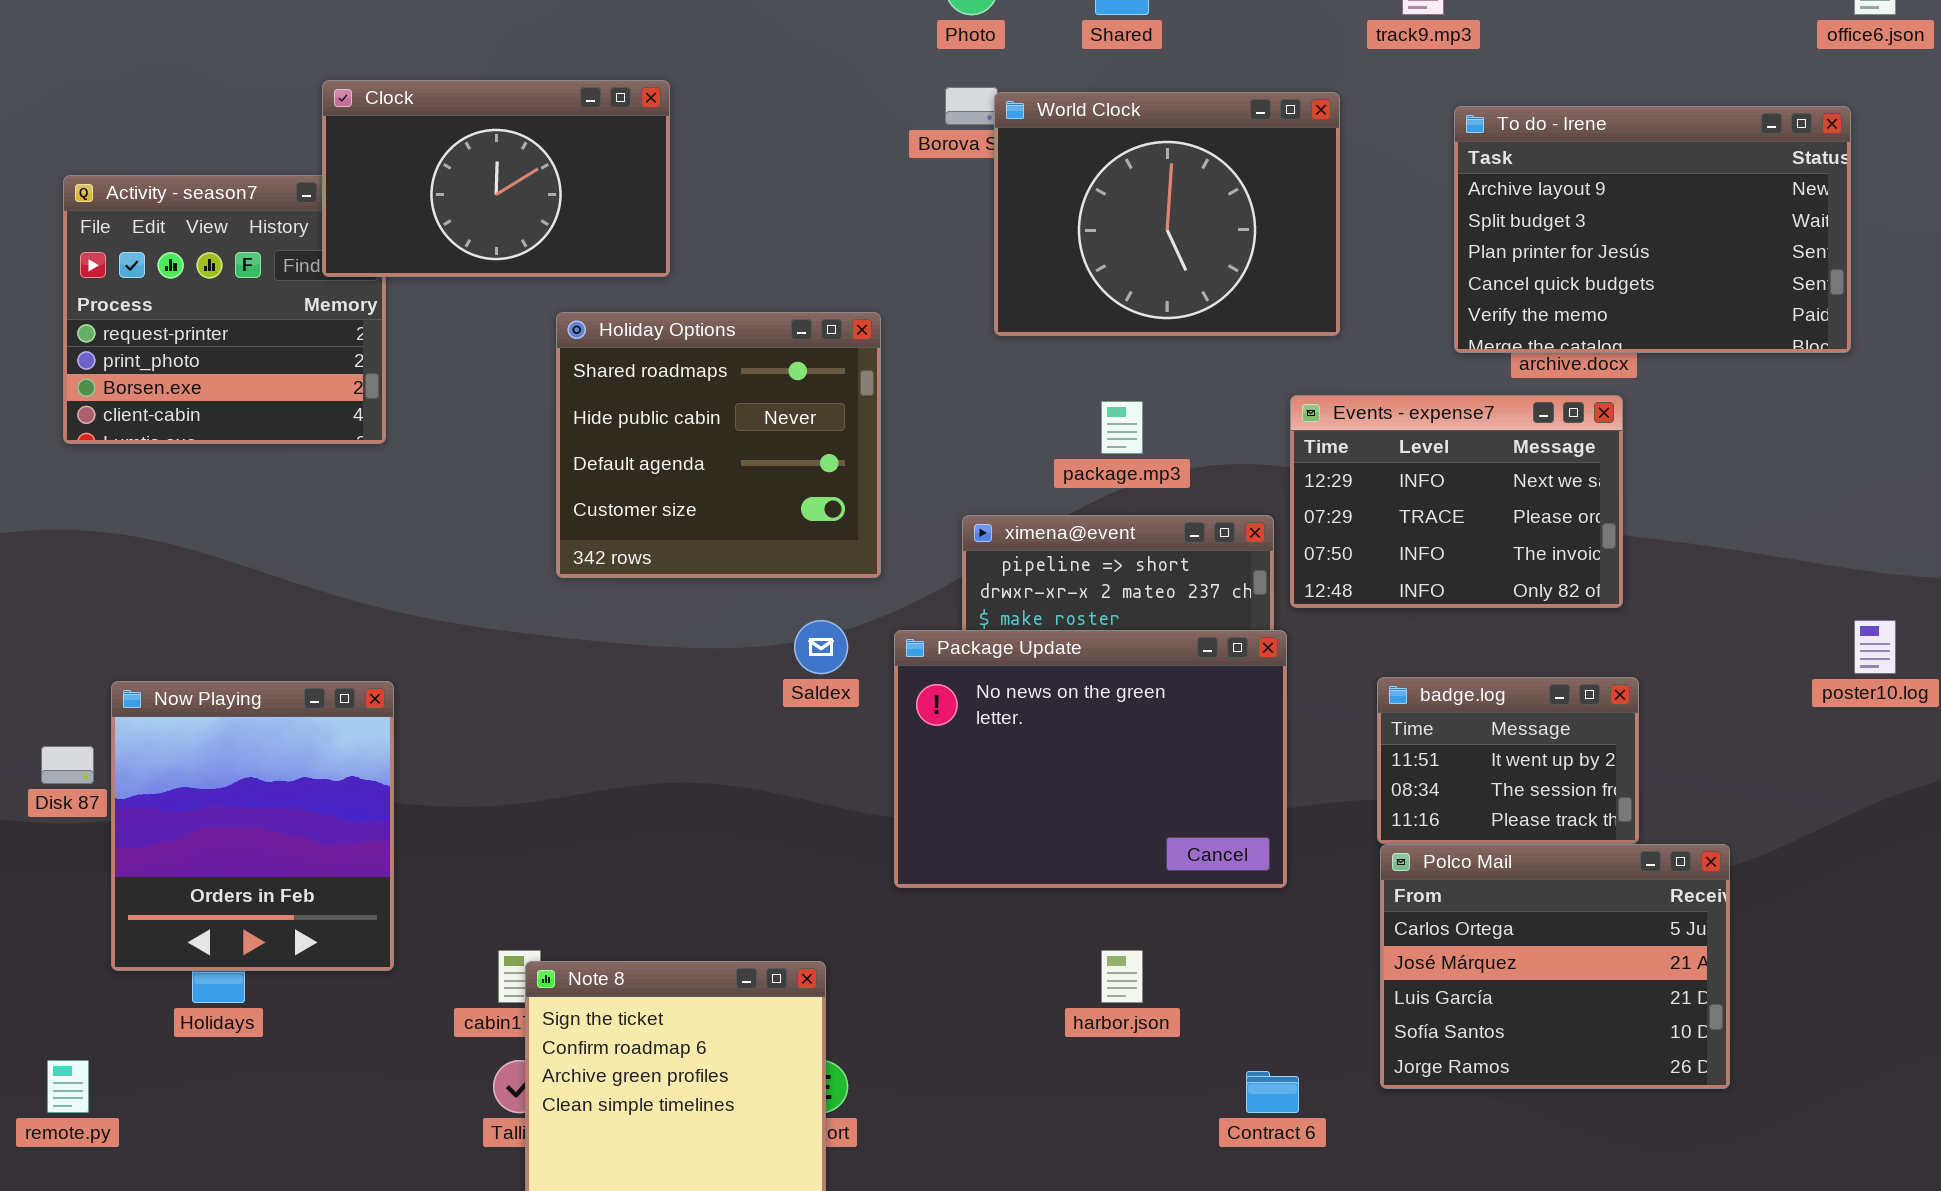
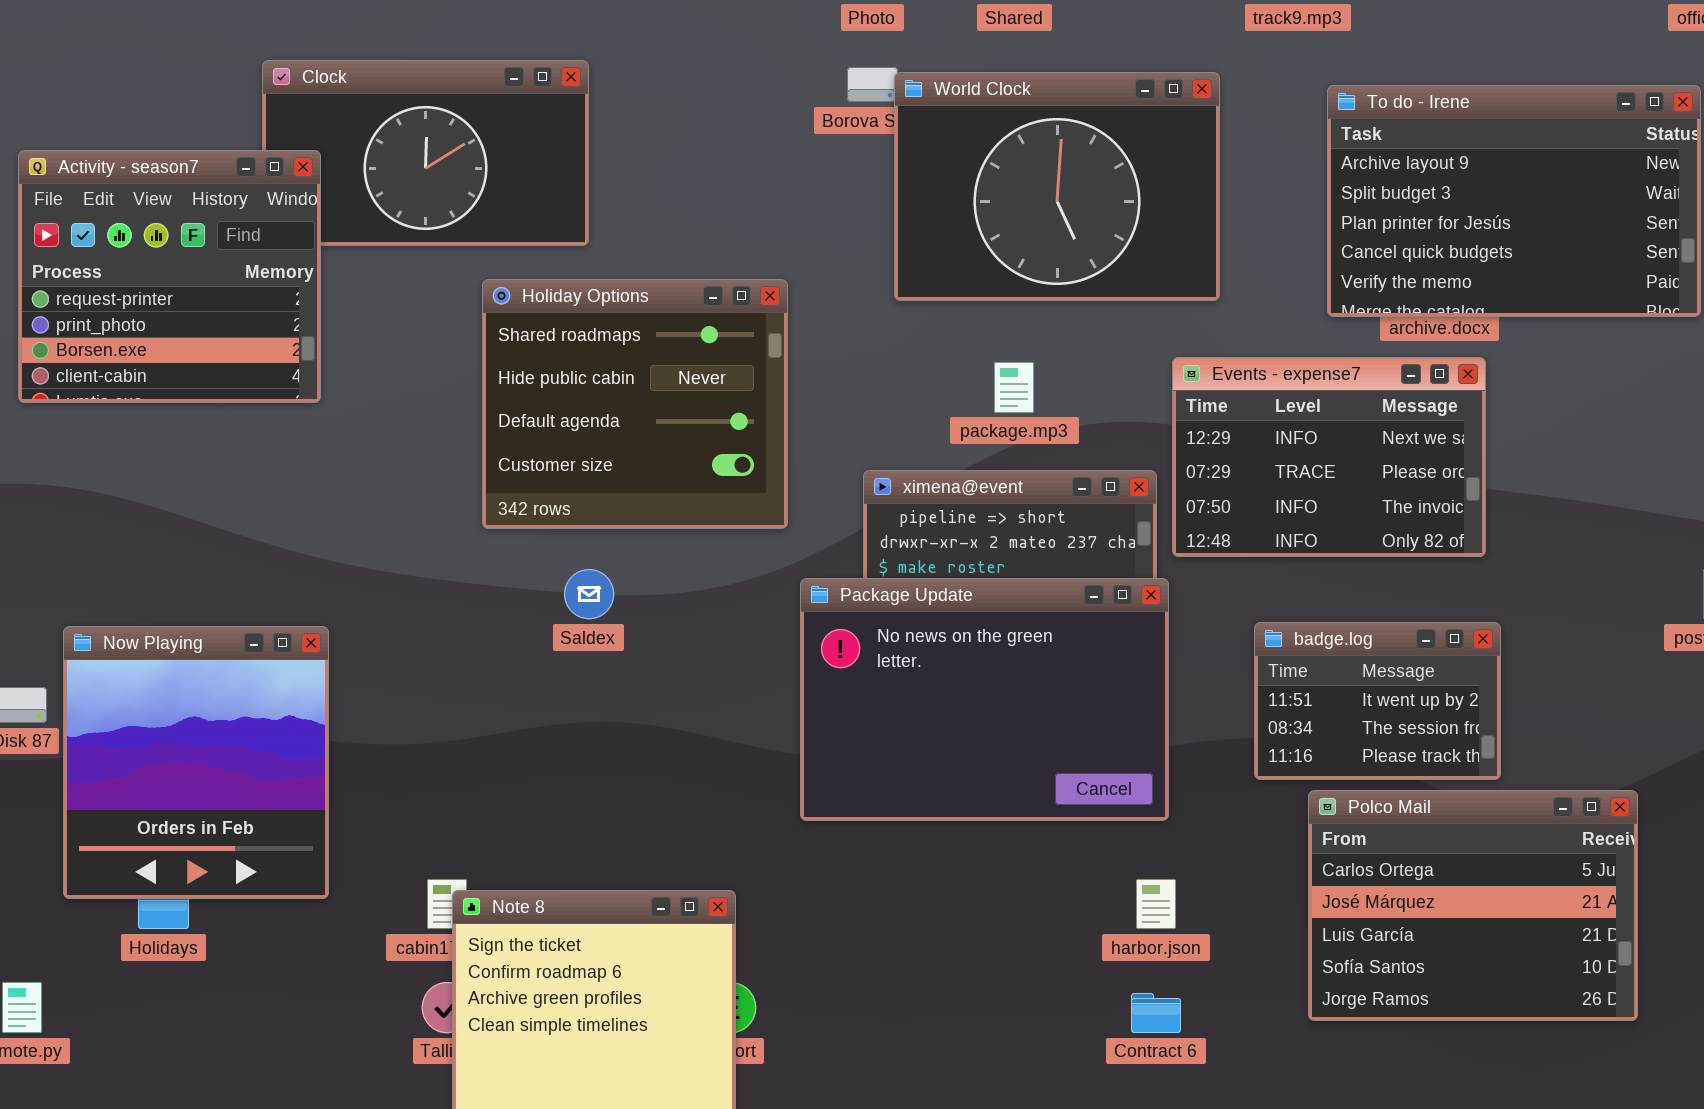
Activity - season7: [63,175,386,444] -> [18,150,321,403], raised
Saldex: [794,620,848,674] -> [564,569,614,619], moved
Polco Mail: [1380,844,1730,1089] -> [1308,790,1638,1021], moved
harbor.json: [1101,950,1143,1003] -> [1136,879,1176,929], moved

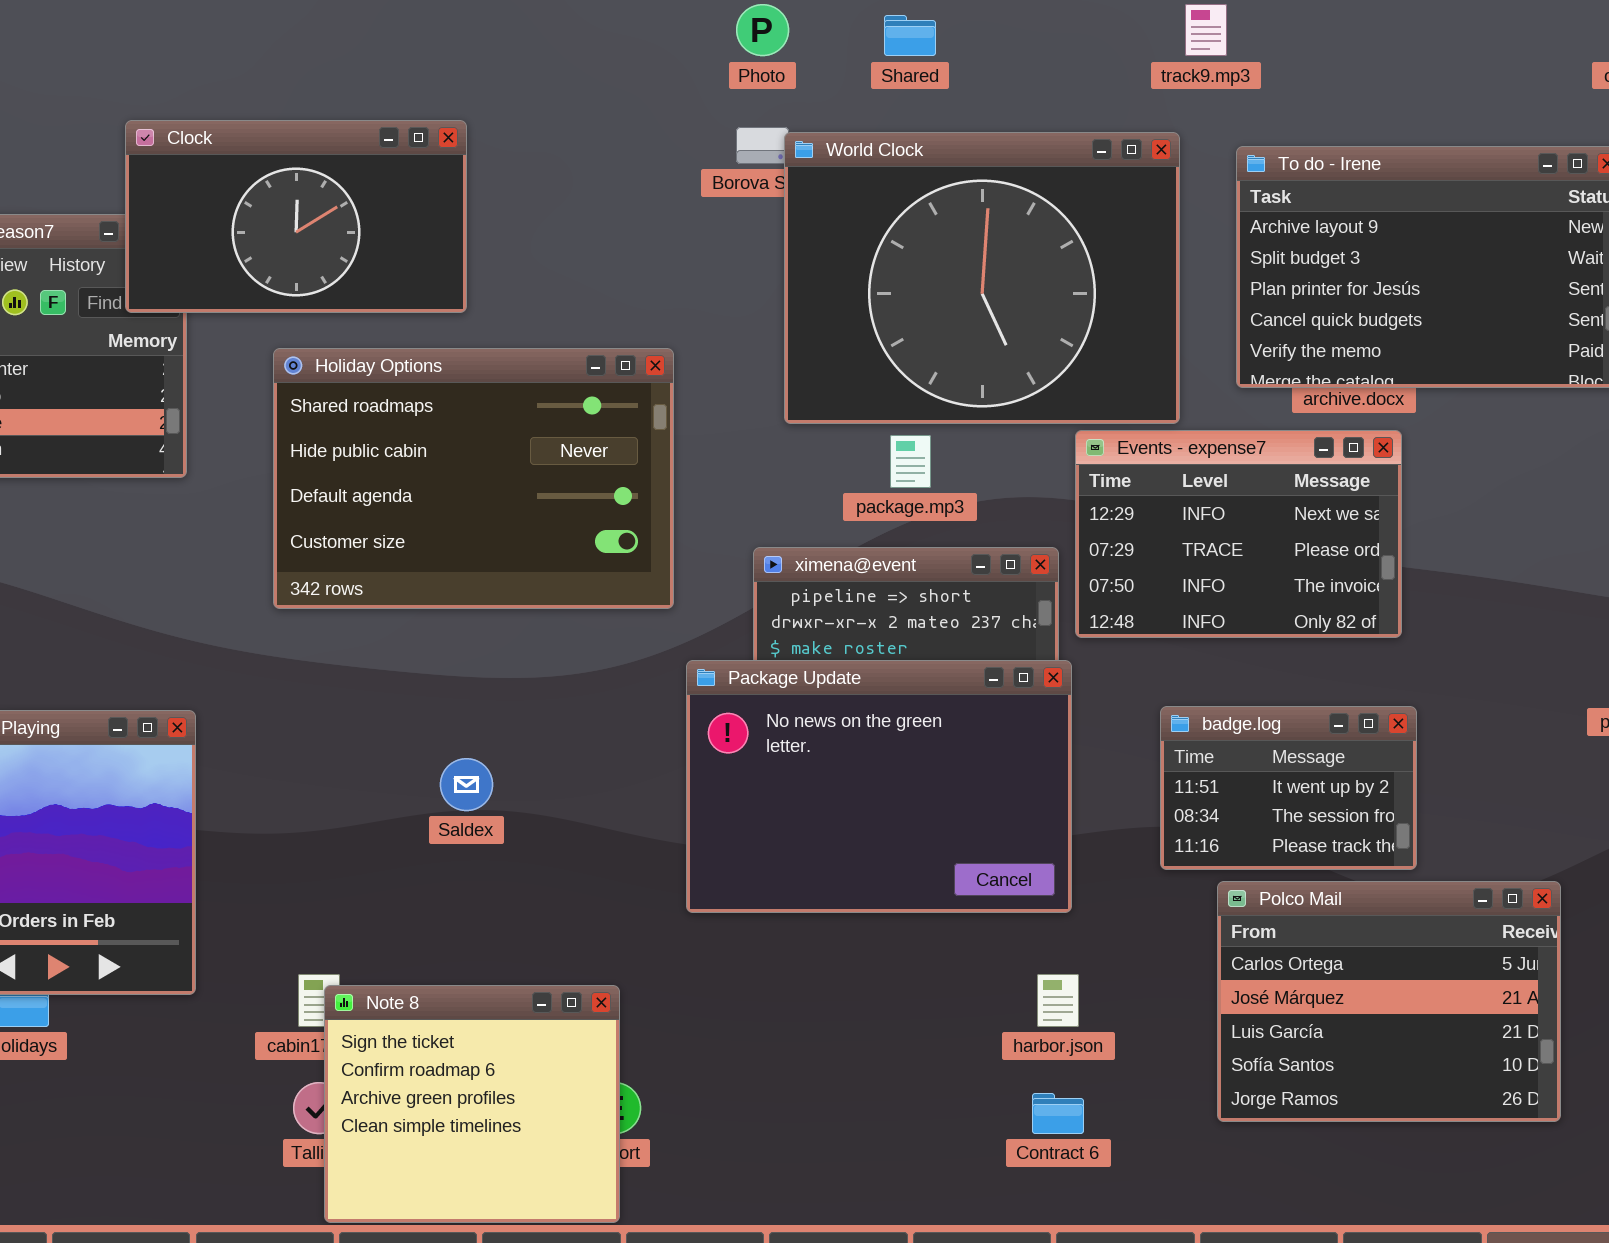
Clock: [262,60,589,246] -> [125,120,467,313], raised
World Clock: [894,72,1220,301] -> [784,132,1180,424], resized
Holiday Options: [482,279,788,529] -> [273,348,674,609], resized
Saldex: [564,569,614,619] -> [440,758,493,811], moved

